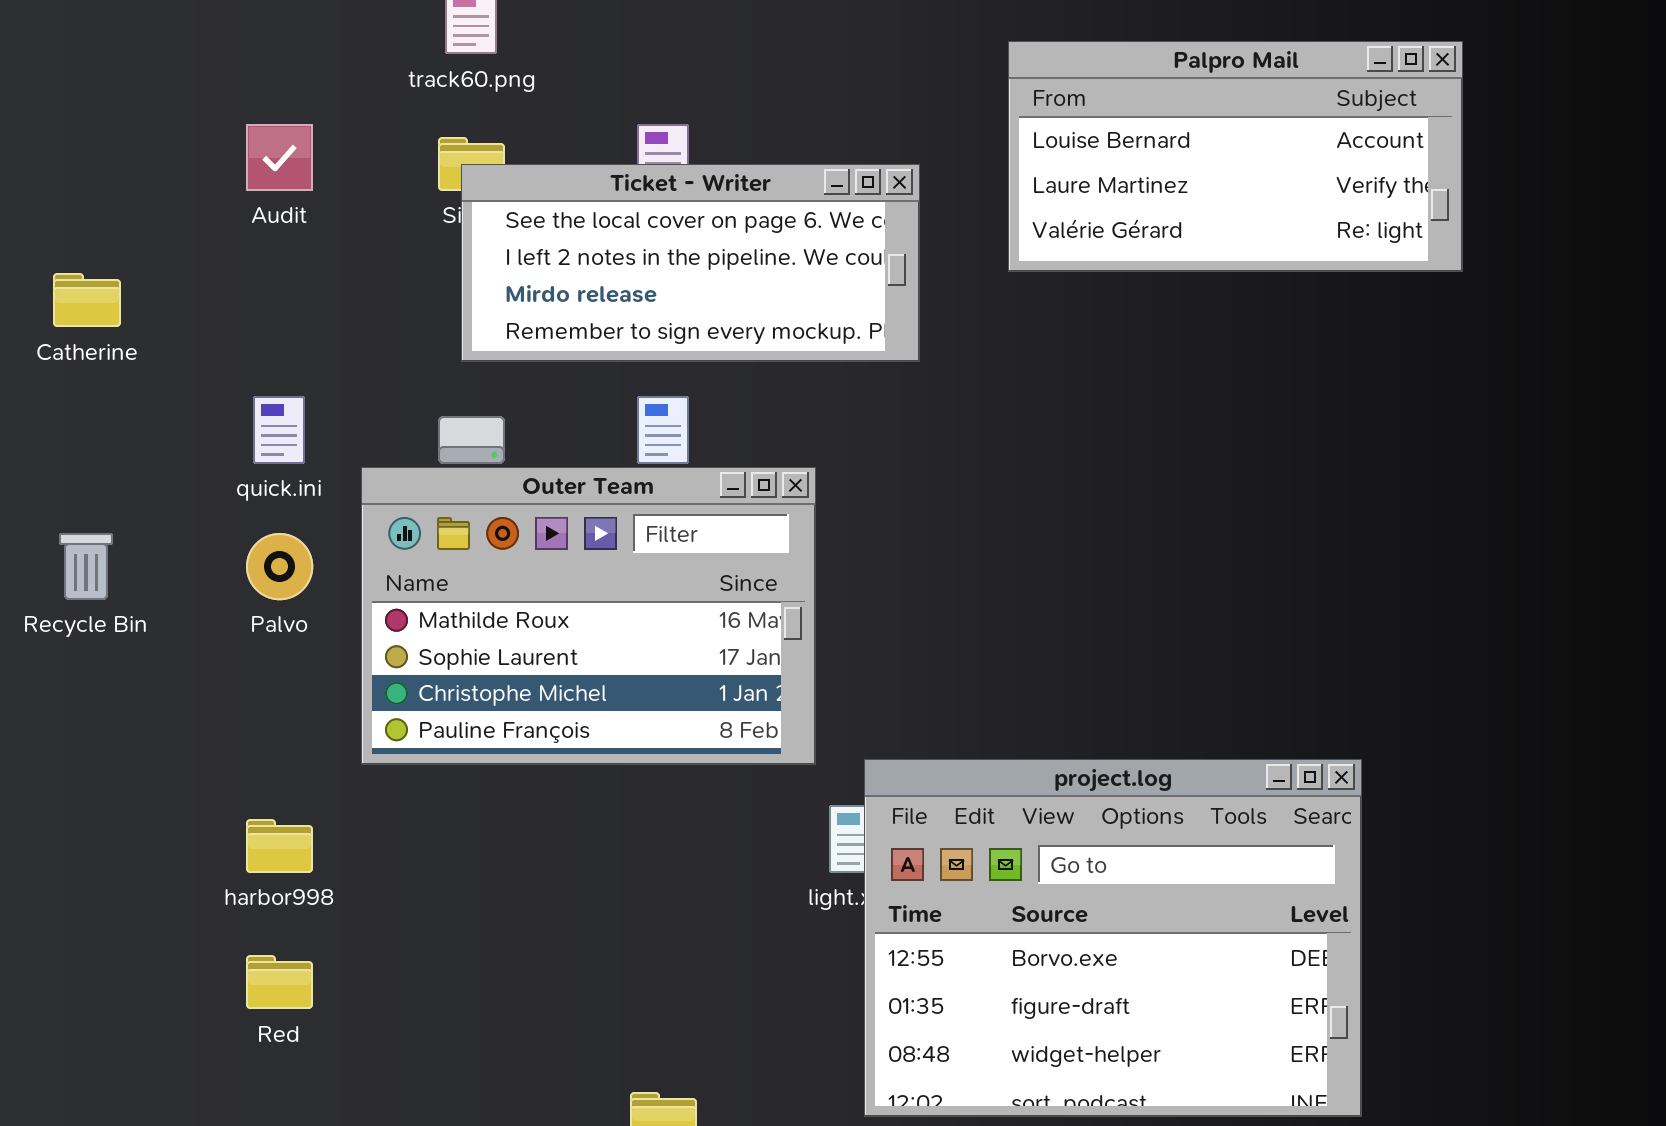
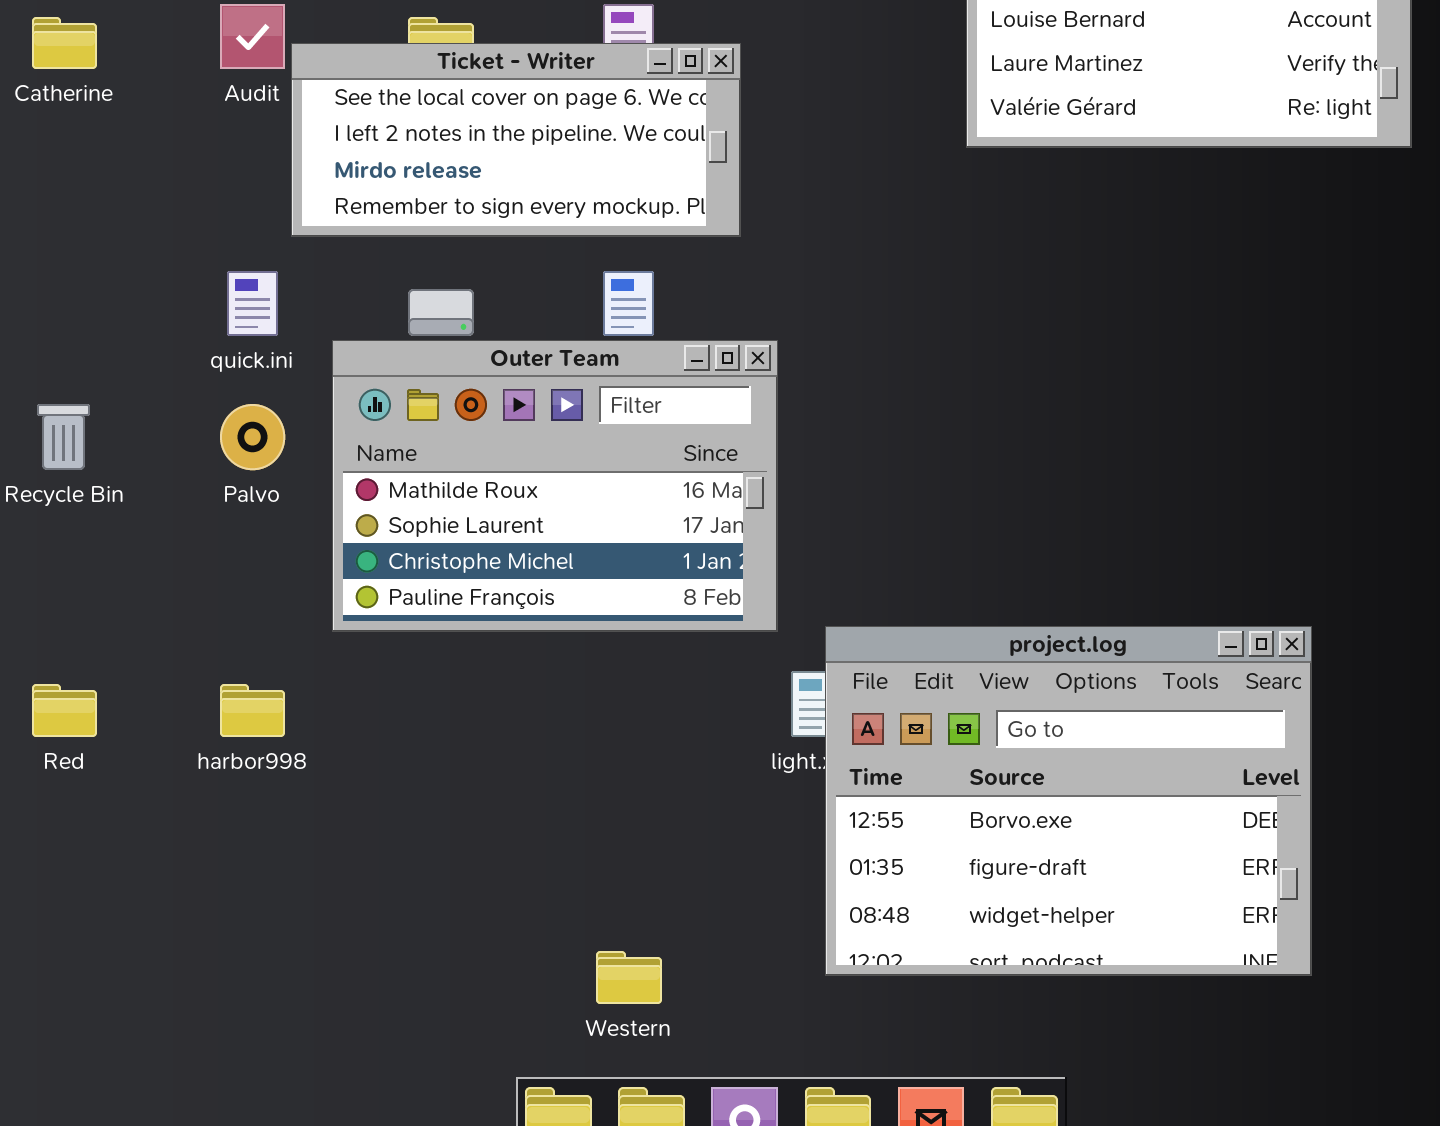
Ticket - Writer: [461,164,920,362] -> [291,43,741,237], moved
Catherine: [53,273,121,327] -> [32,17,97,69], moved
Red: [246,955,313,1009] -> [32,684,97,737], moved

